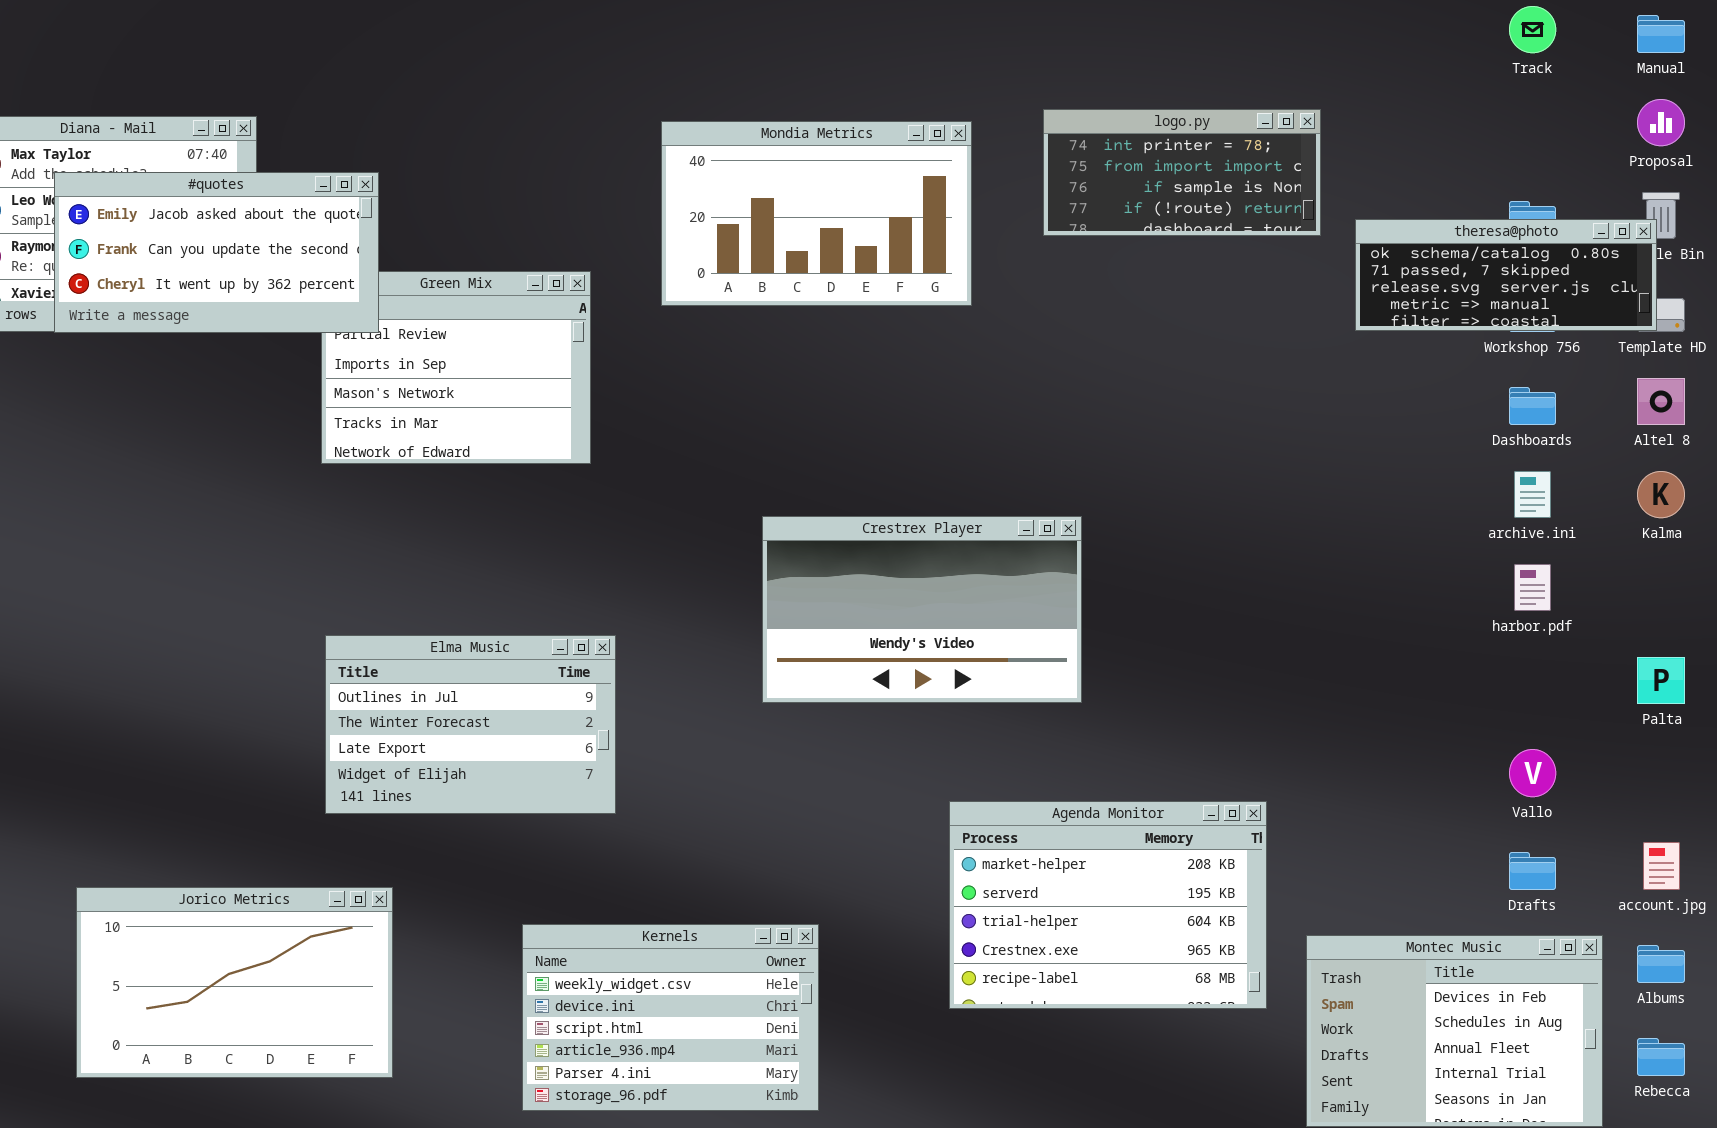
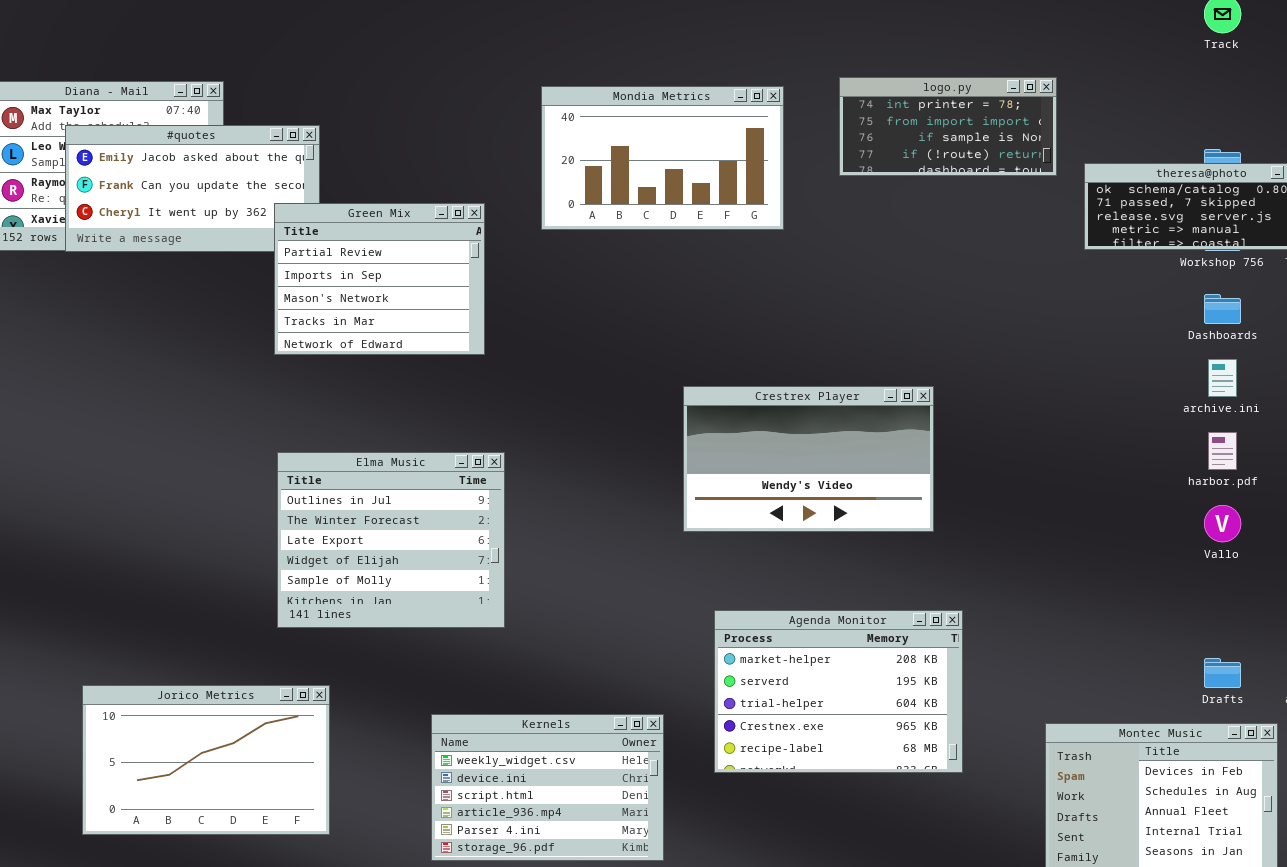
Green Mix: [321,271,591,464] -> [274,203,485,355], raised
Crestrex Player: [762,516,1082,703] -> [683,386,934,532], moved
Elma Music: [325,635,616,814] -> [277,452,505,628], resized
Vallo: [1509,749,1556,797] -> [1204,505,1241,542], moved
Agenda Monitor: [949,801,1267,1009] -> [714,610,963,773], moved

